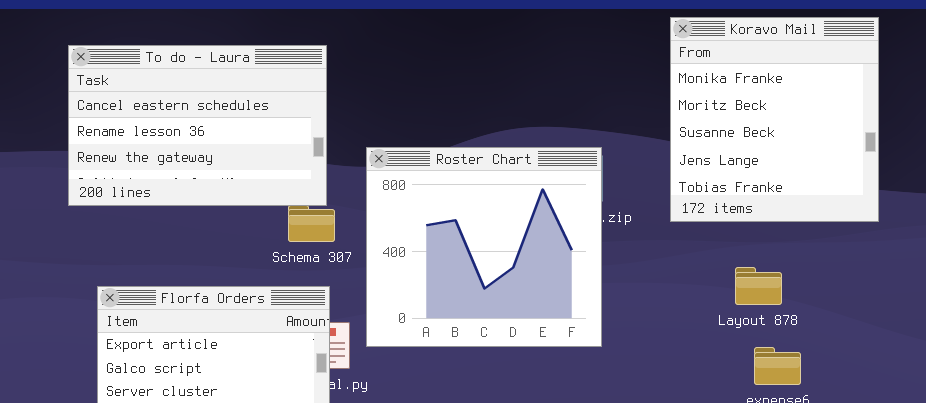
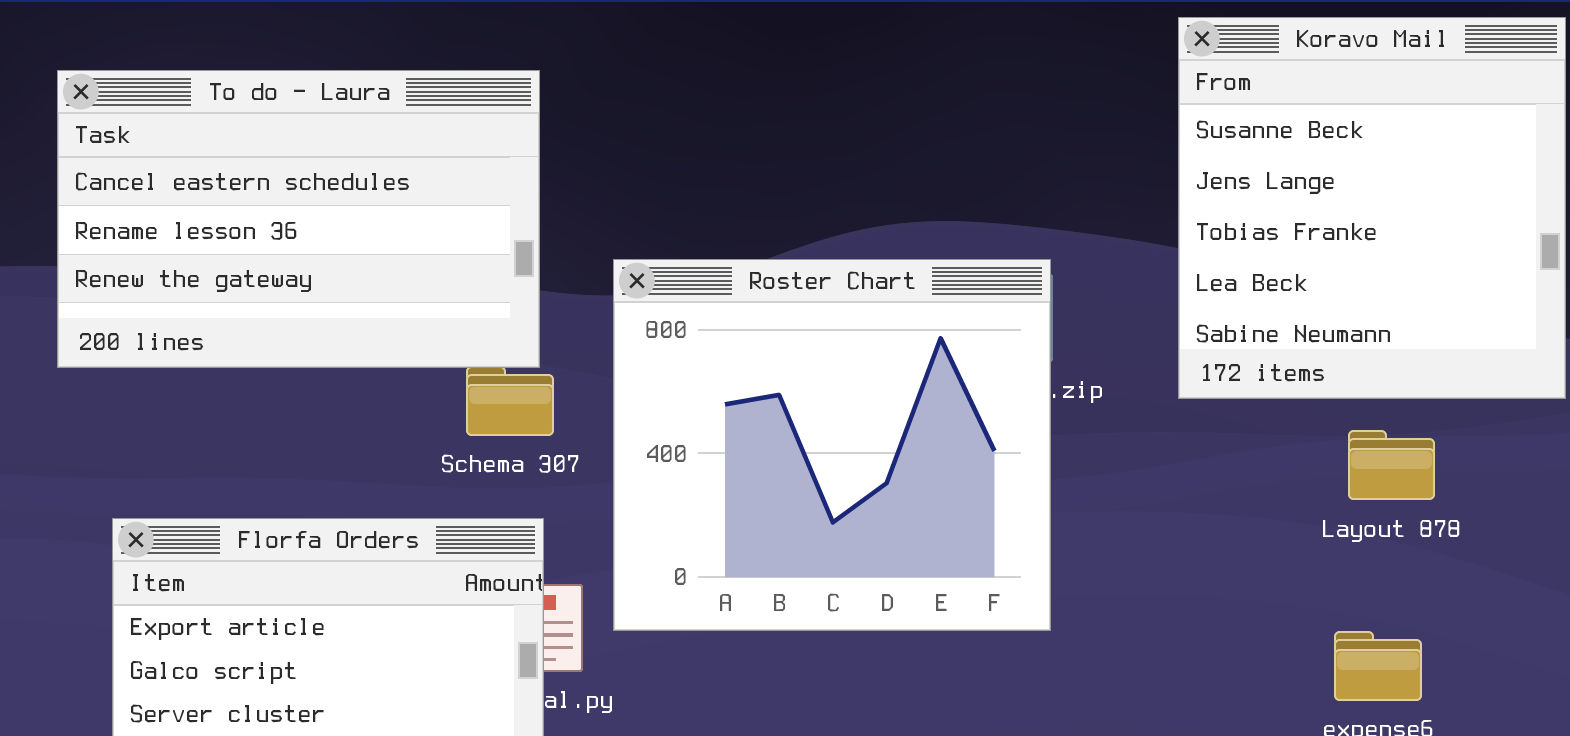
Koravo Mail: [670,17,879,222] -> [1178,17,1566,399], scrolled down 2 rows
Layout 878: [735,267,782,305] -> [1348,430,1435,500], moved

